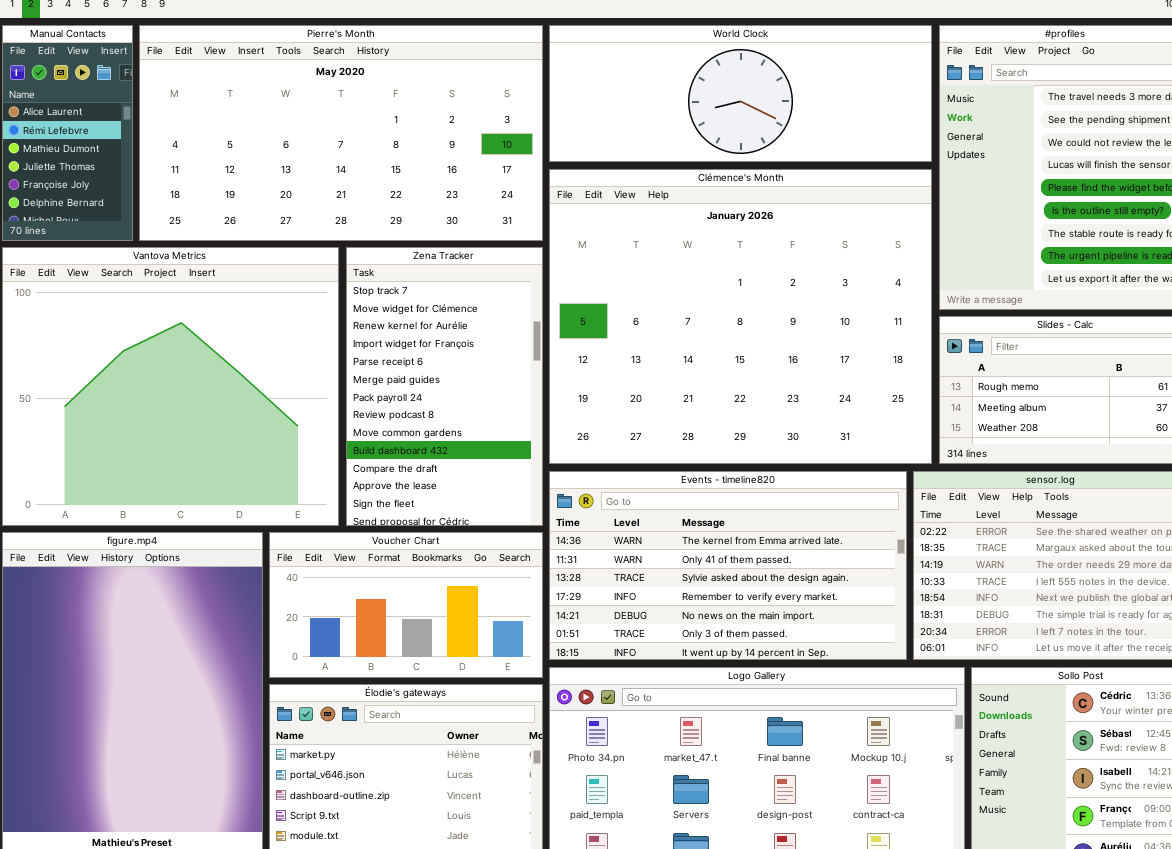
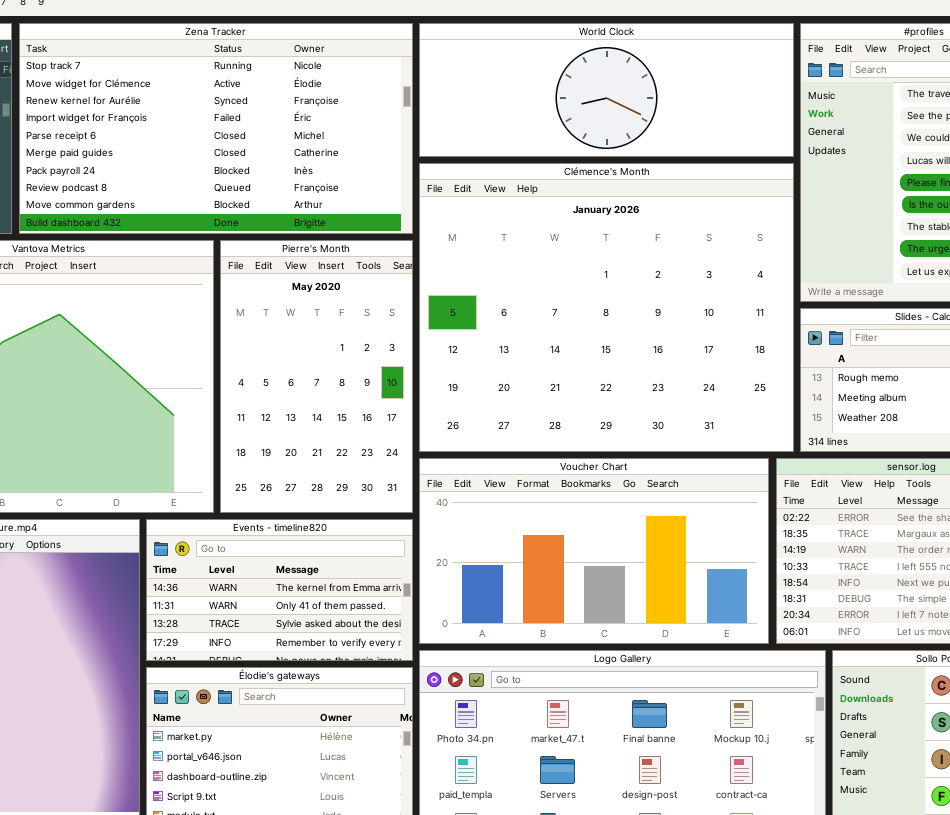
Pierre's Month: [139,25,543,241] -> [220,240,413,513], moved, resized
Zena Tracker: [346,247,543,526] -> [19,23,413,234], moved, resized
Events - timeline820: [549,471,907,660] -> [146,519,413,661], moved, resized
Voucher Chart: [269,532,543,678] -> [419,458,769,644], moved, resized

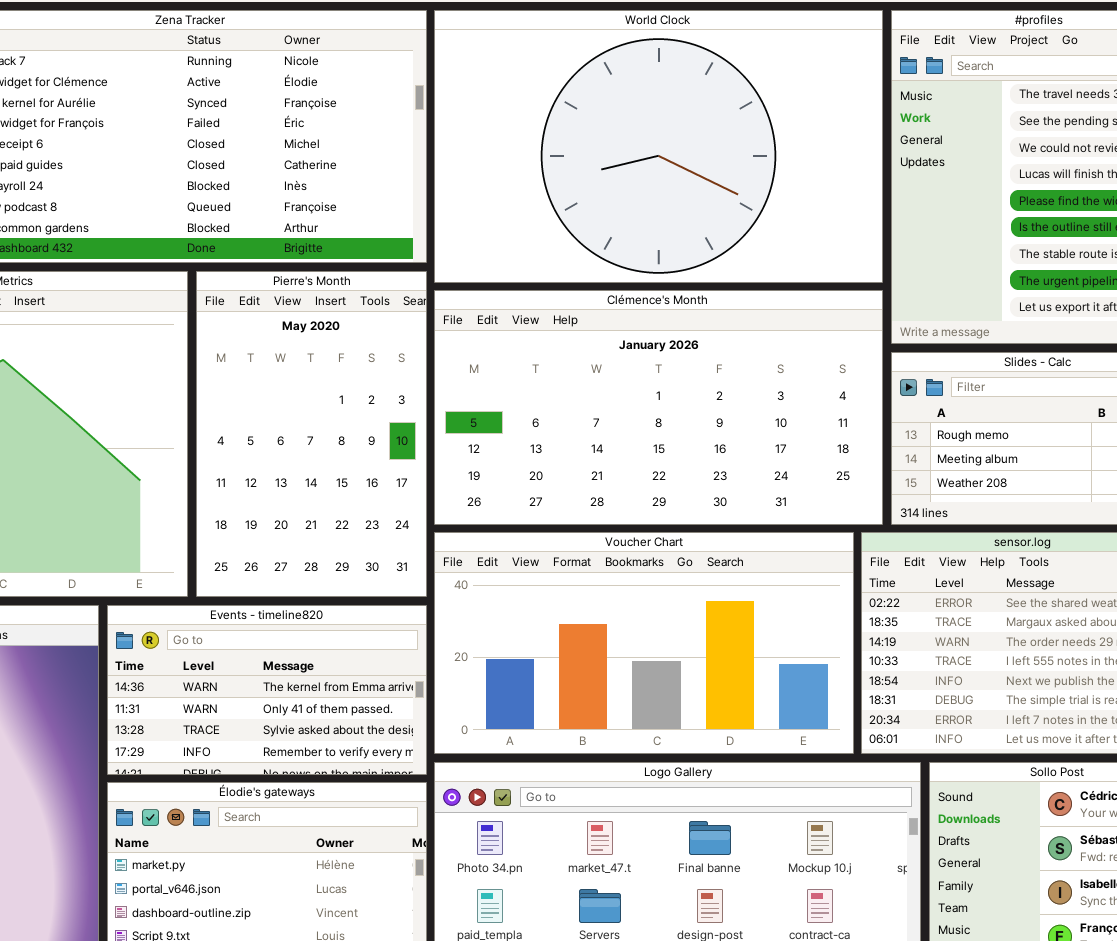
World Clock: [419,23,794,157] -> [434,10,883,283], resized
Clémence's Month: [419,163,794,452] -> [434,290,883,525], resized

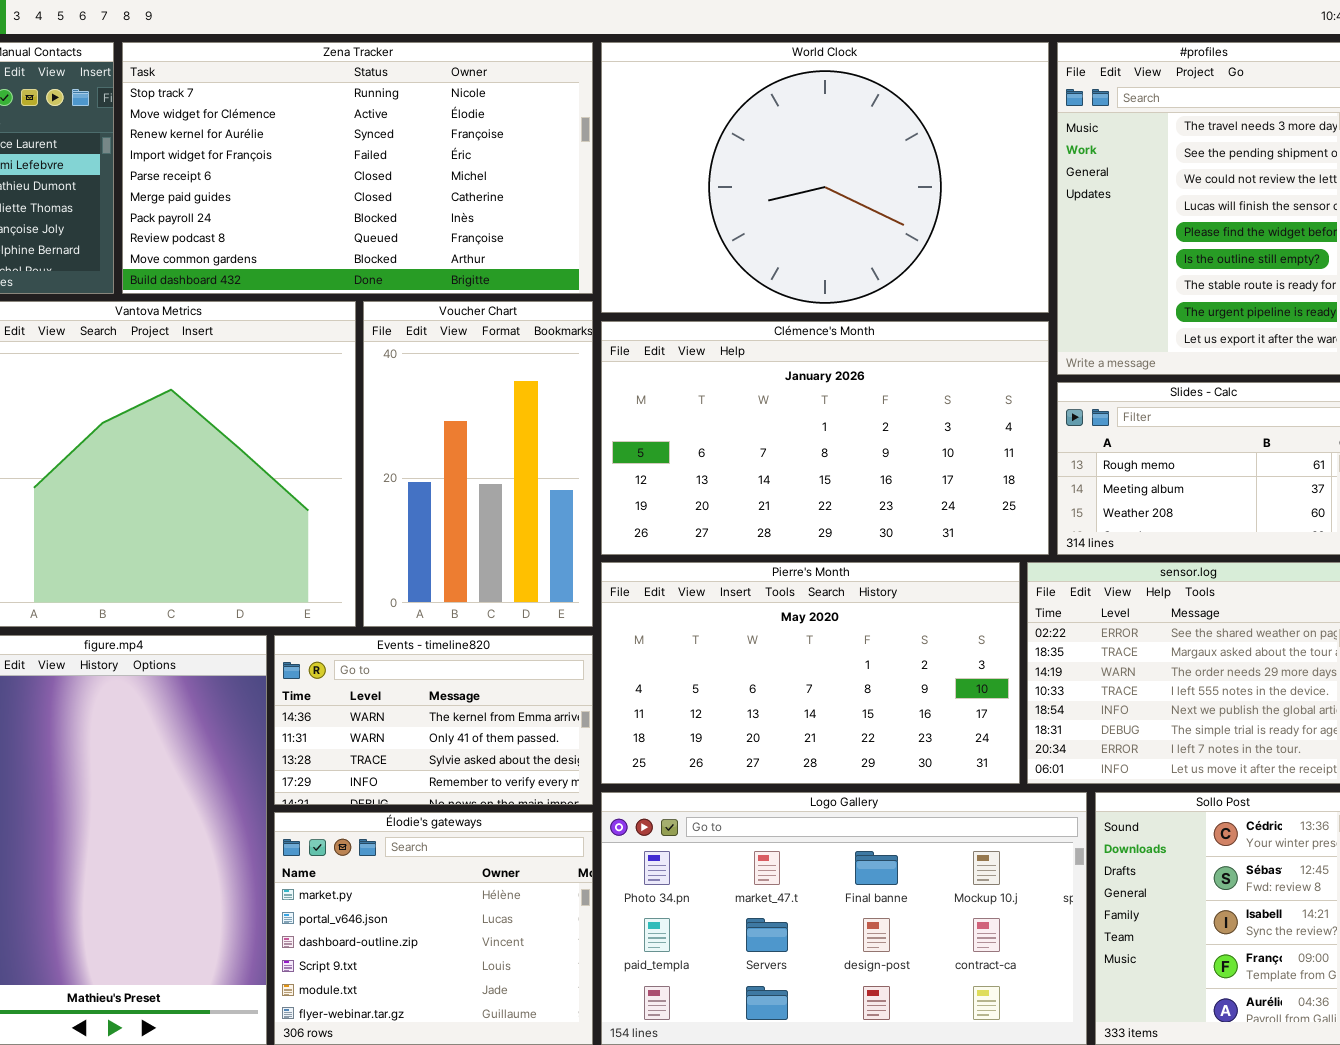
Pierre's Month: [196,271,427,597] -> [601,562,1020,784], moved, resized
Voucher Chart: [434,532,854,754] -> [363,301,593,627], moved, resized

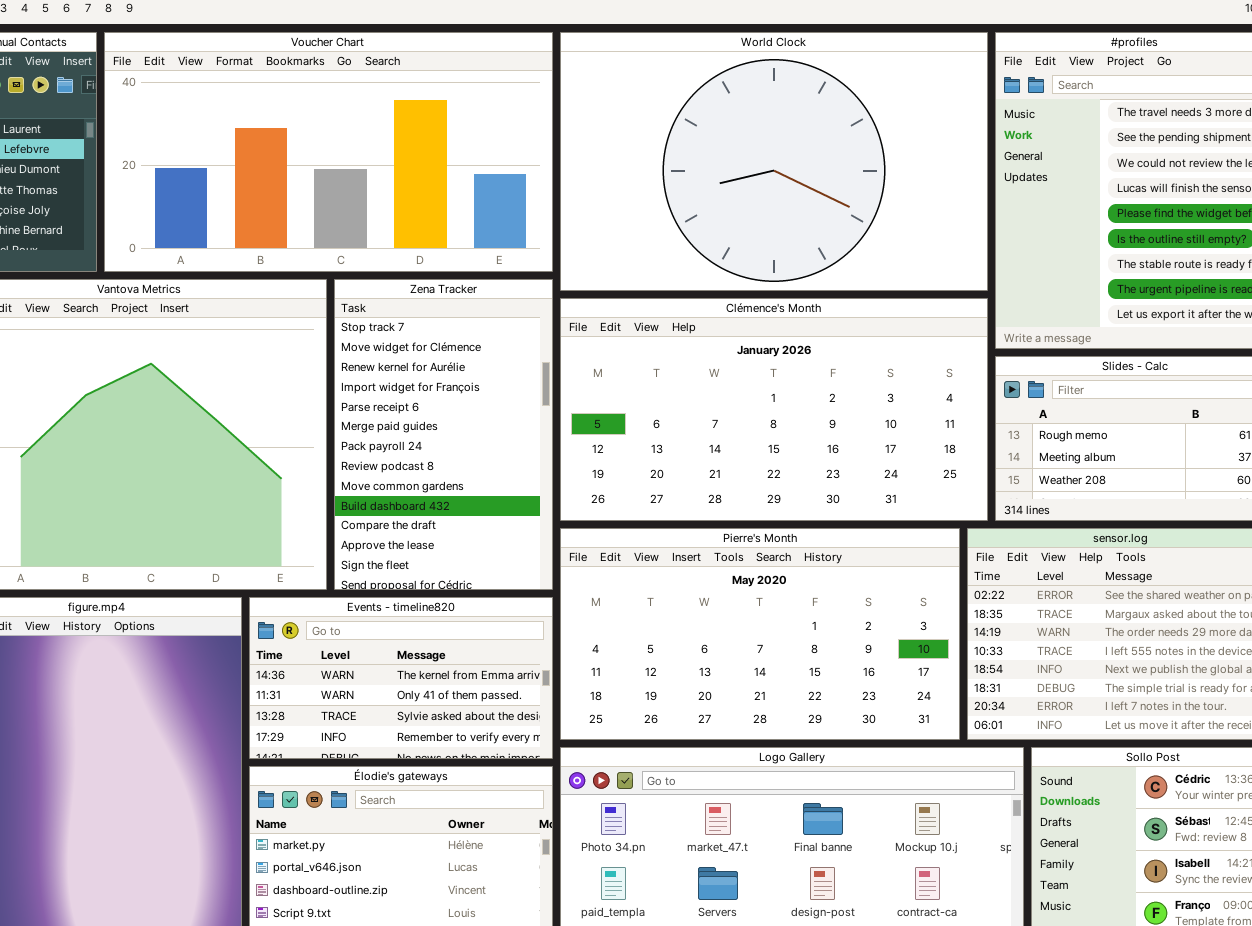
Zena Tracker: [122,42,593,294] -> [334,279,553,590], moved, resized
Voucher Chart: [363,301,593,627] -> [104,32,553,272], moved, resized

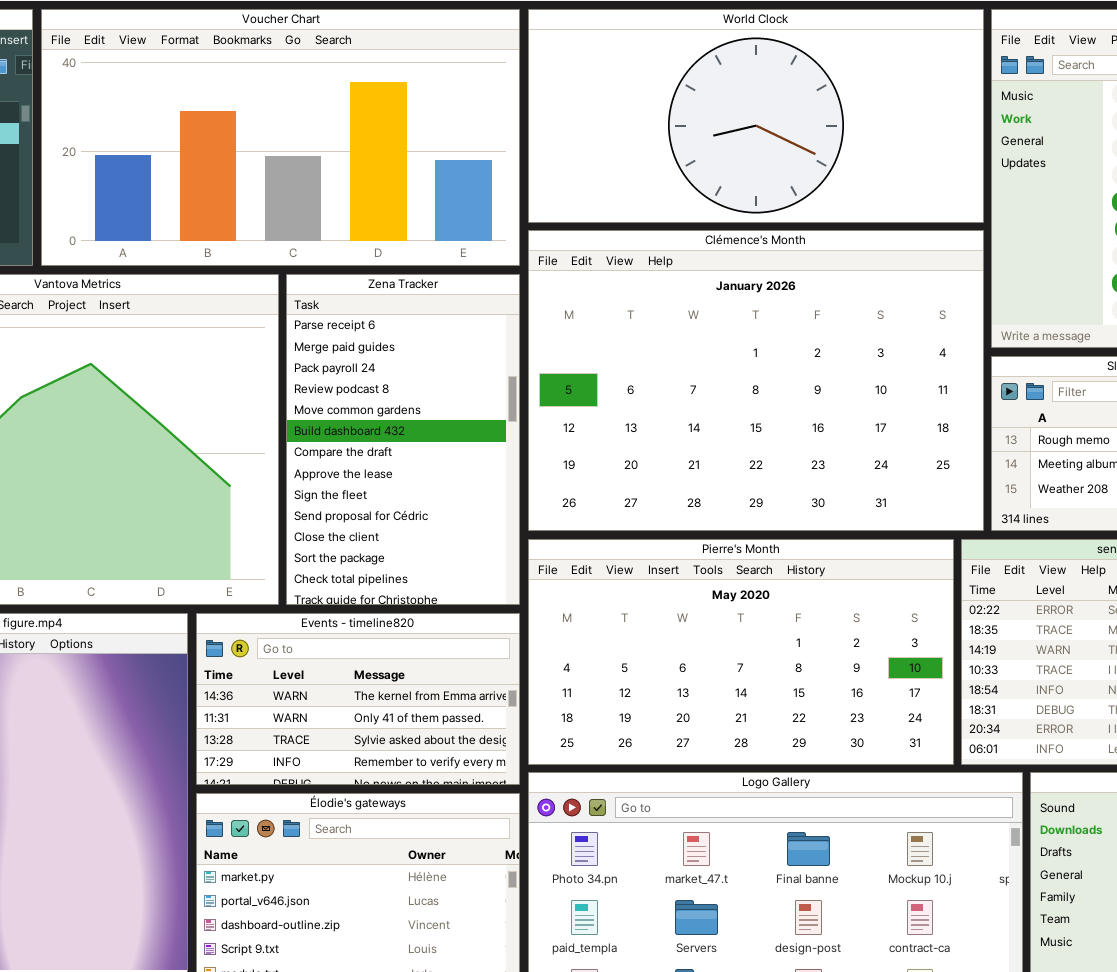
World Clock: [560,32,988,291] -> [528,9,984,223], resized
Zena Tracker: [334,279,553,590] -> [286,274,520,605], scrolled down 4 rows
Clémence's Month: [560,298,988,521] -> [528,230,984,531], resized

